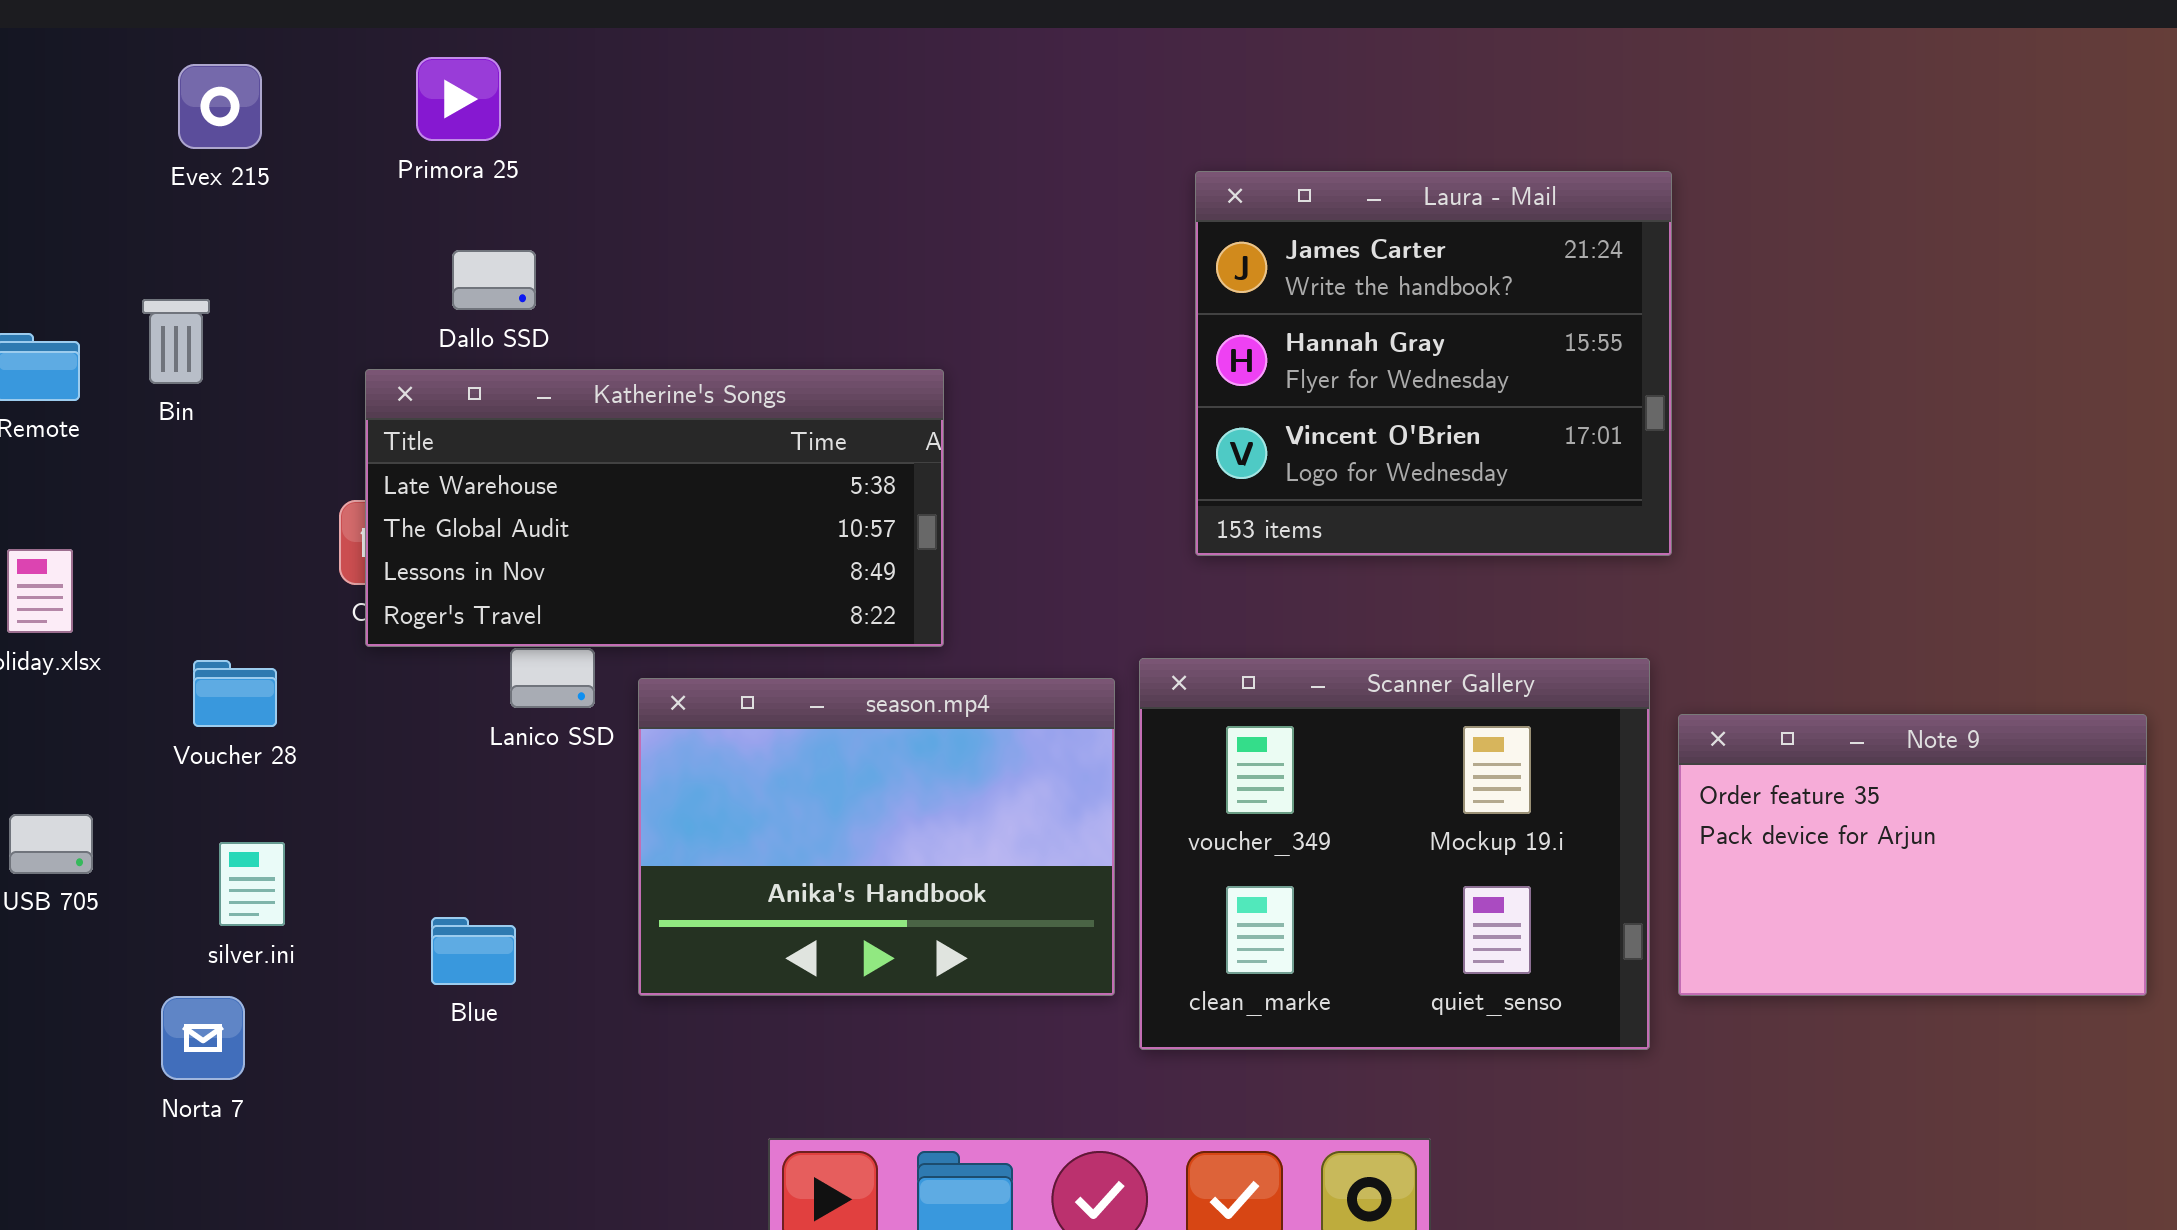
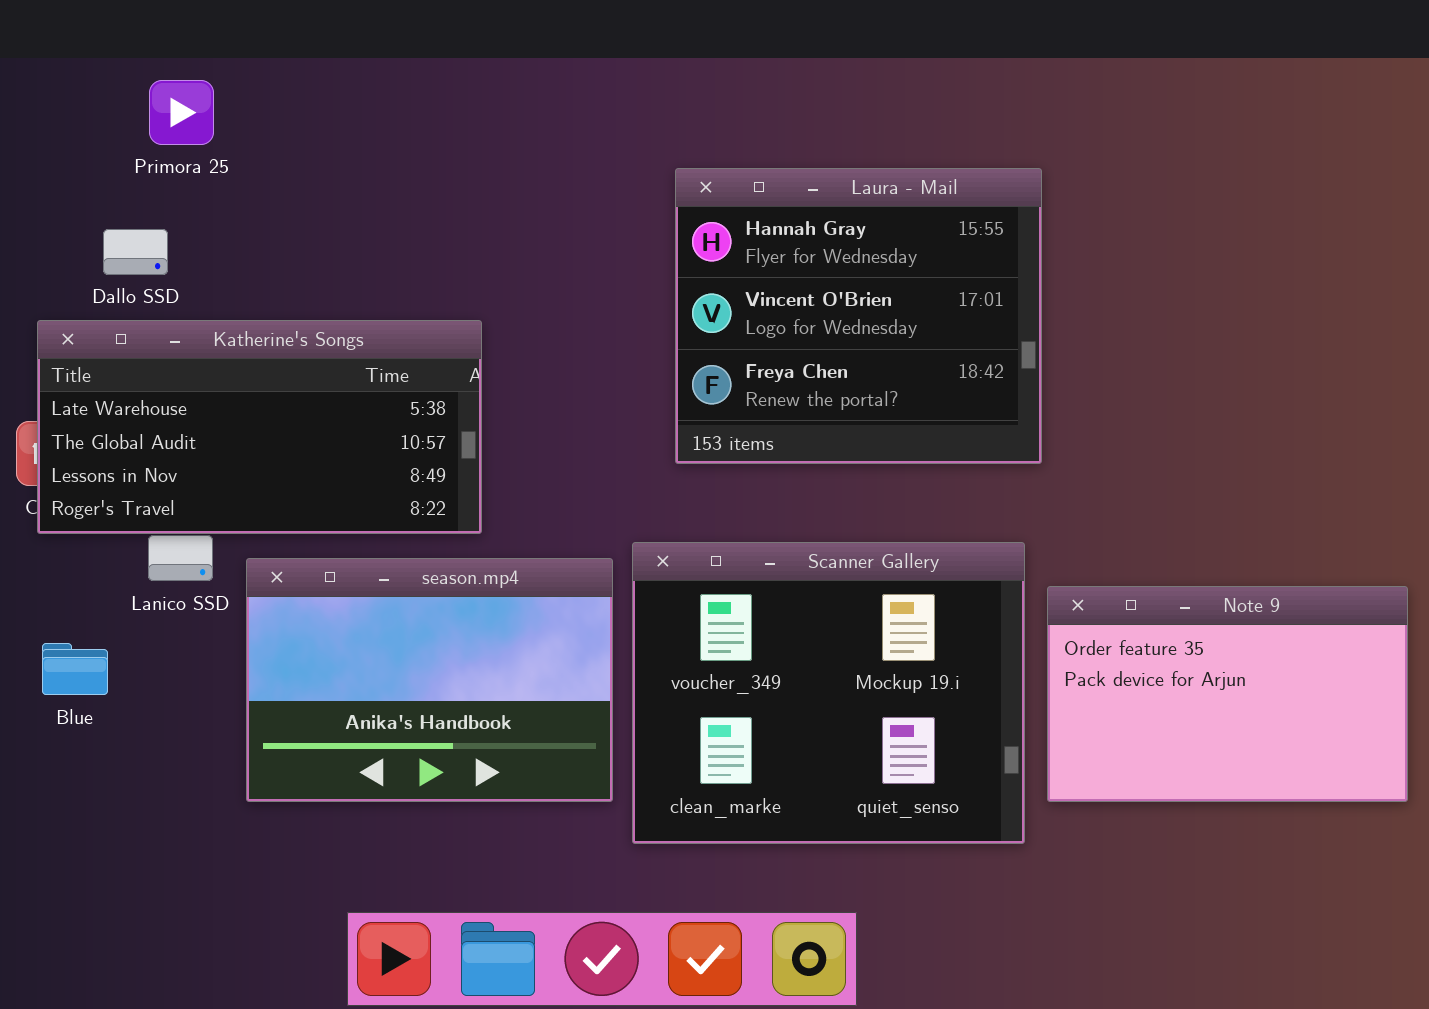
Primora 25: [416,57,501,141] -> [149,80,214,145], moved
Laura - Mail: [1195,171,1672,556] -> [675,168,1042,464], scrolled down 1 row
Blue: [431,917,516,985] -> [42,643,108,695], moved

